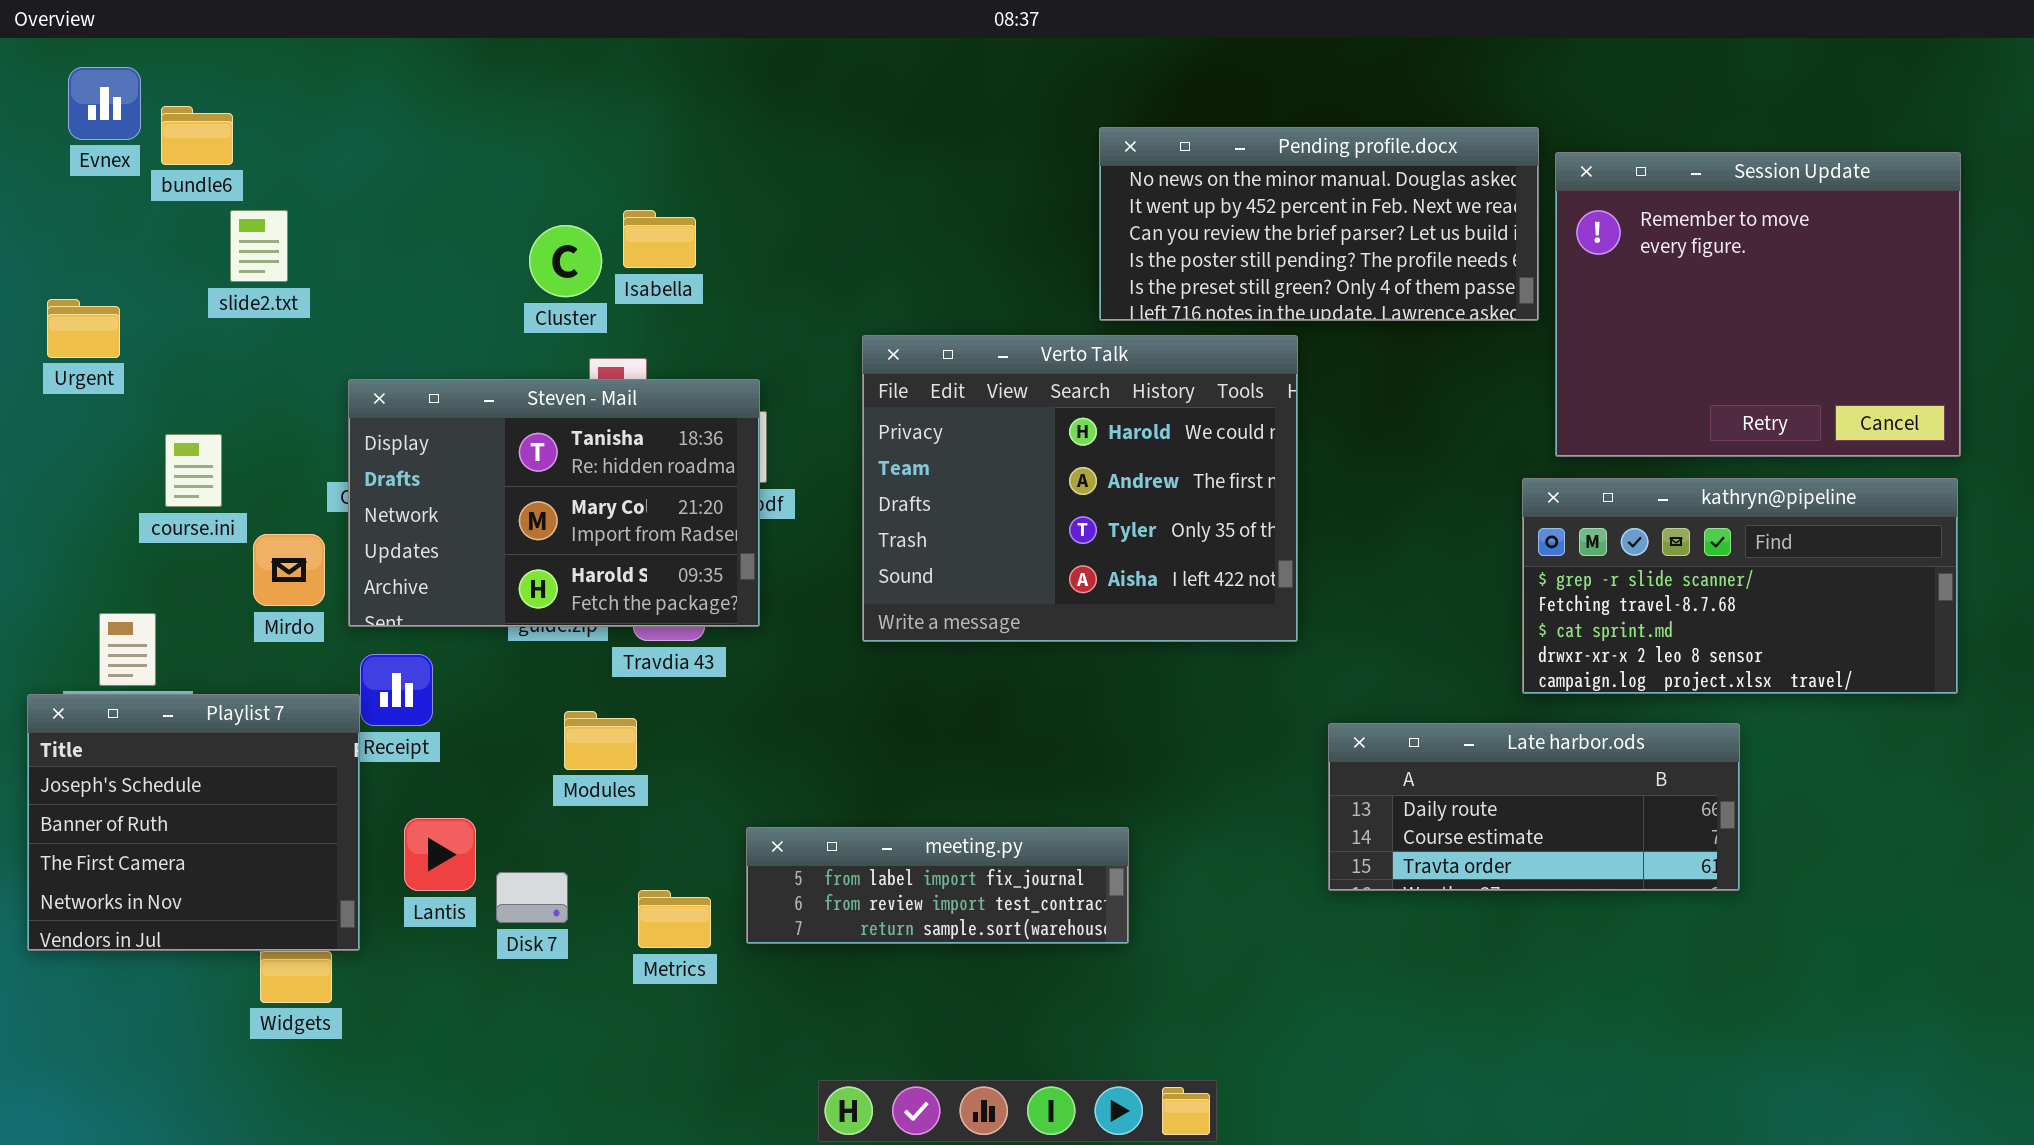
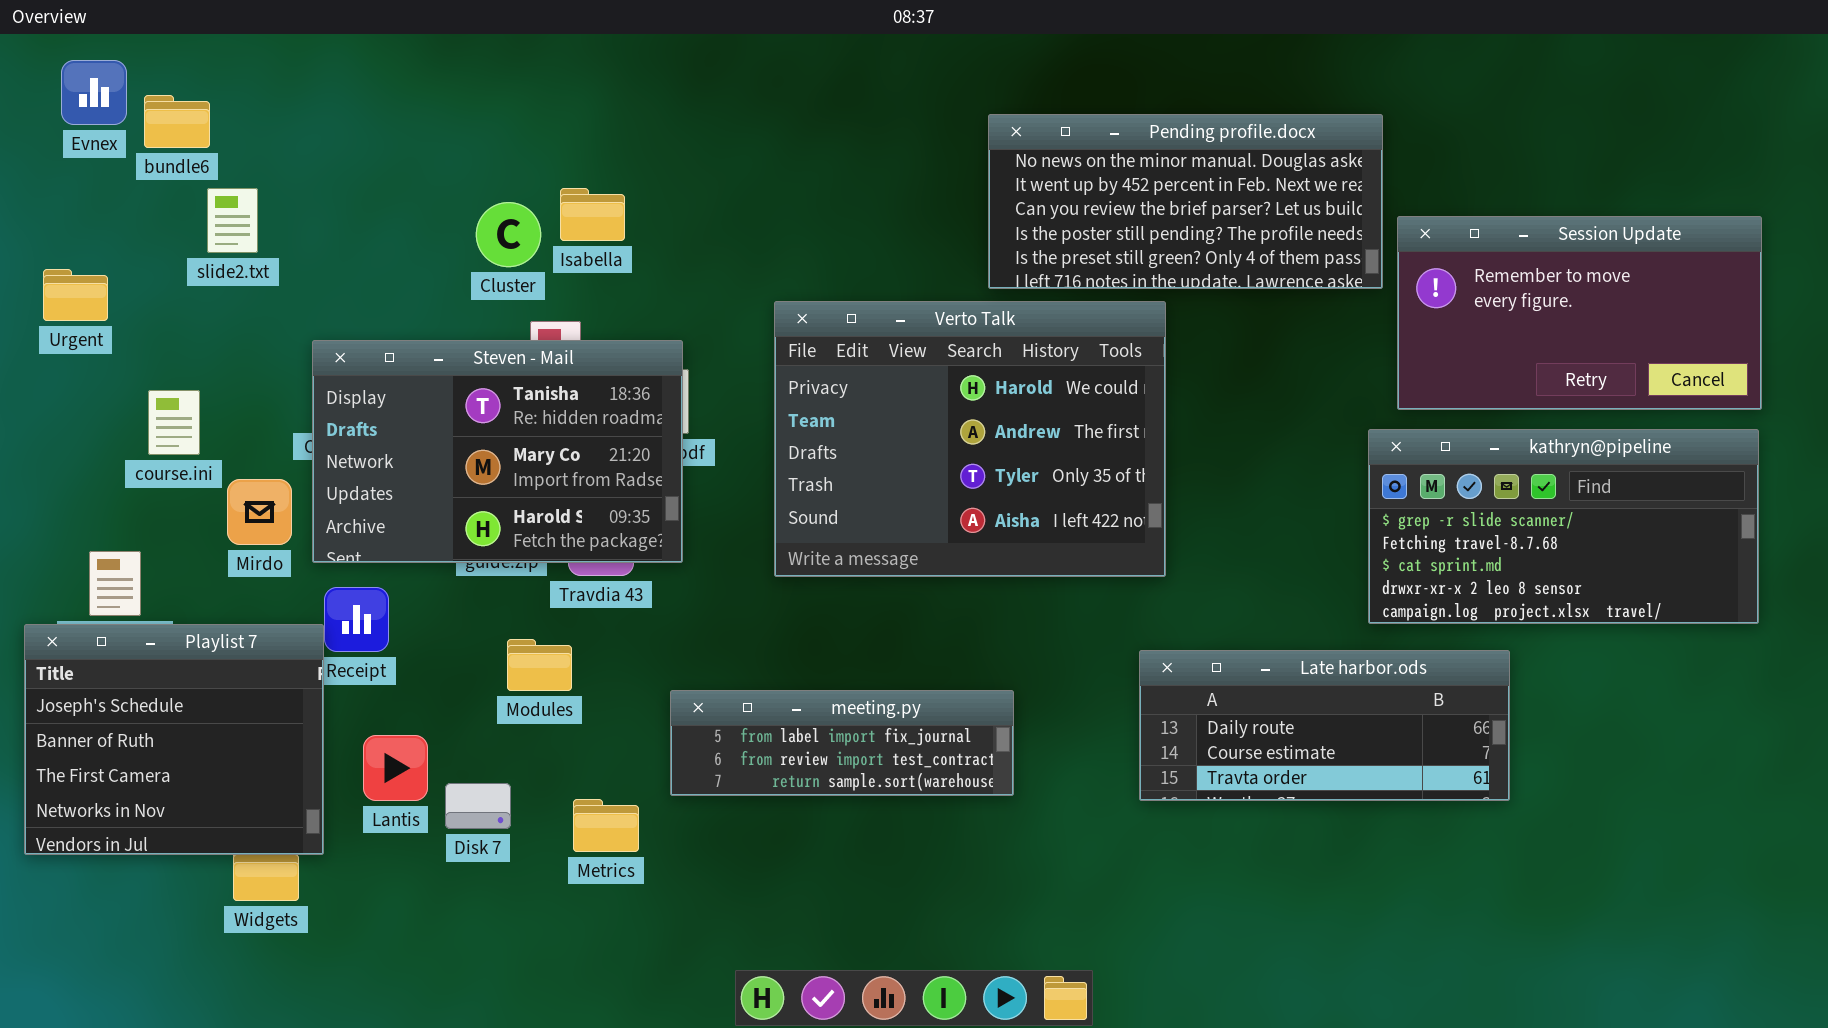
Session Update: [1555,152,1961,457] -> [1397,216,1762,410], resized
Late harbor.ods: [1328,723,1740,891] -> [1139,650,1510,801], moved
meeting.py: [746,827,1129,944] -> [670,690,1014,796], moved

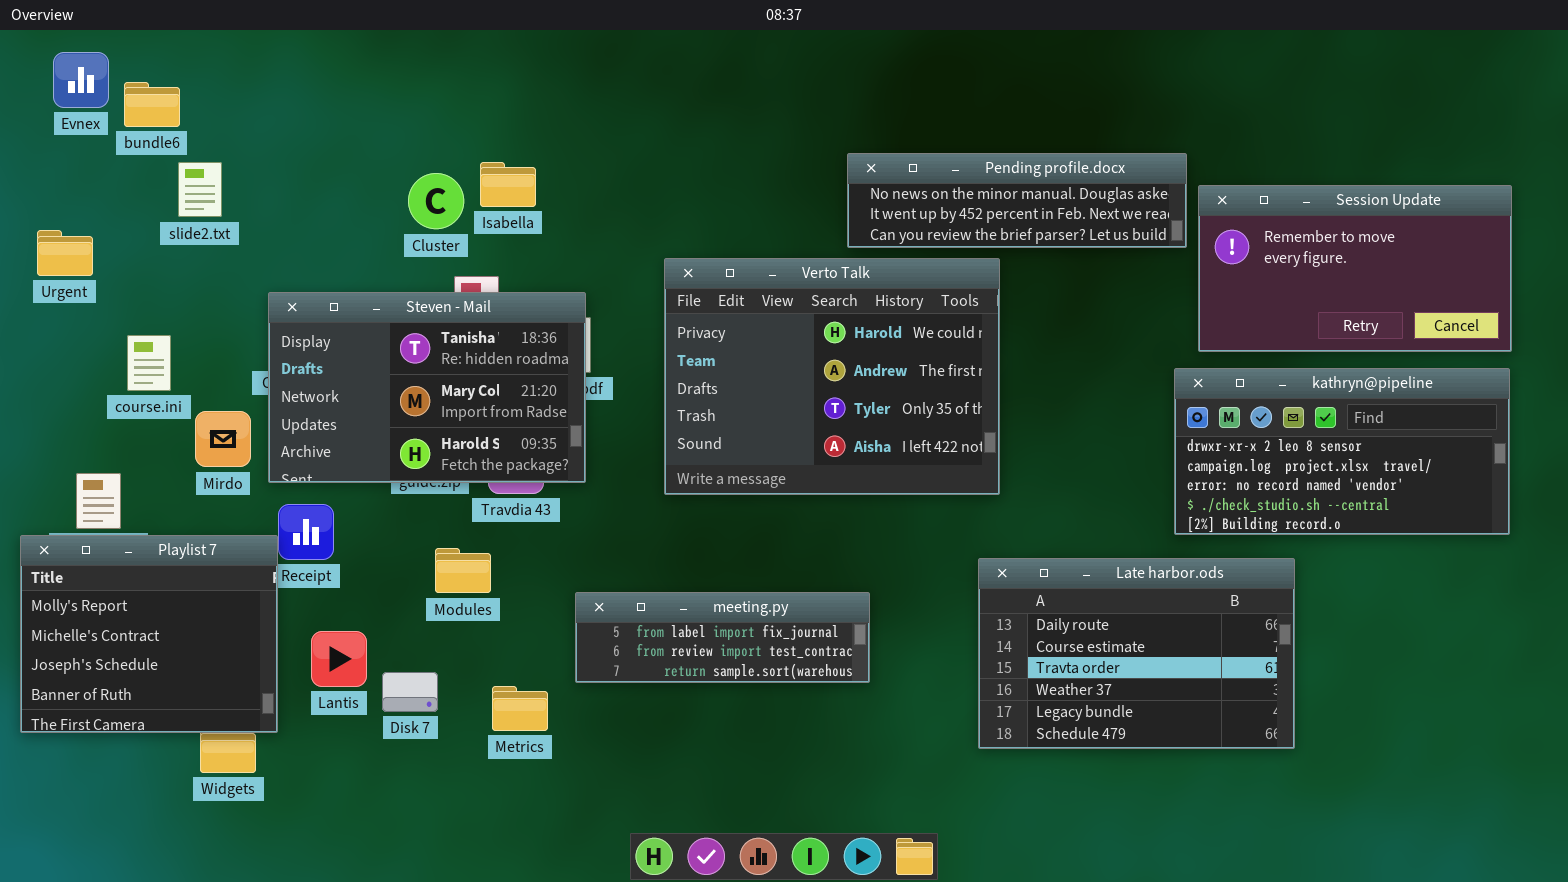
Pending profile.docx: [988,114,1383,289] -> [847,153,1187,248], resized
kathryn@pipeline: [1368,429,1759,624] -> [1174,368,1510,535], scrolled down 3 rows
Playlist 7: [24,624,324,855] -> [20,535,278,733], scrolled up 2 rows
Late harbor.ods: [1139,650,1510,801] -> [978,558,1295,749], resized

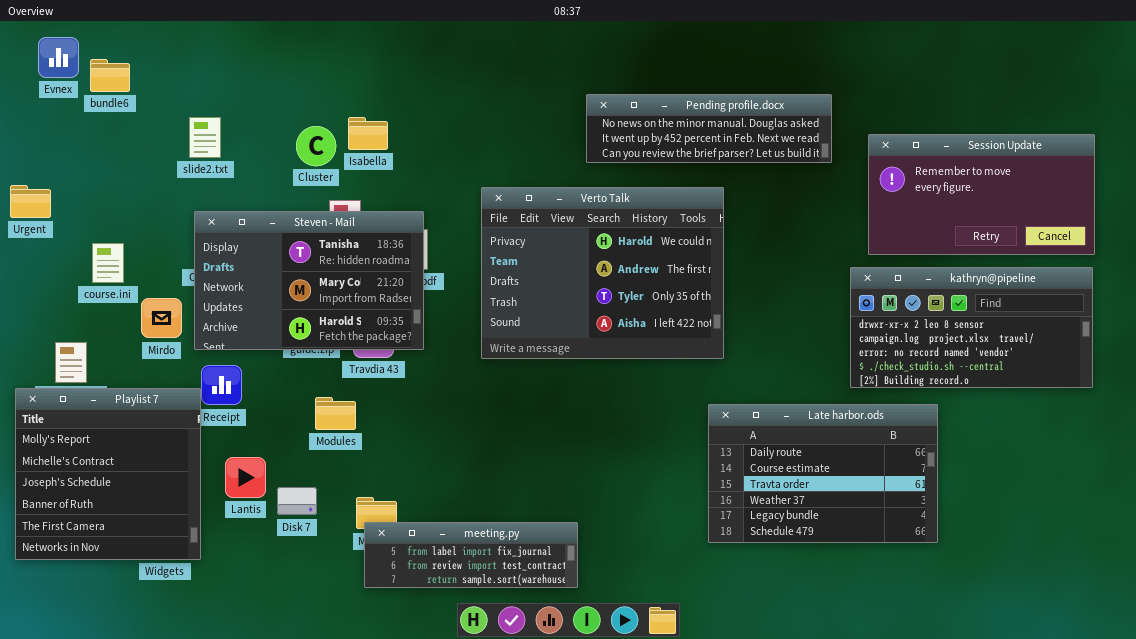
Pending profile.docx: [847,153,1187,248] -> [586,94,832,163], moved
slide2.txt: [178,162,222,217] -> [189,117,221,158], moved
Urgent: [37,230,93,276] -> [10,185,51,218], moved
Playlist 7: [20,535,278,733] -> [15,388,201,560], resized
meeting.py: [575,592,870,683] -> [364,522,578,588], moved

